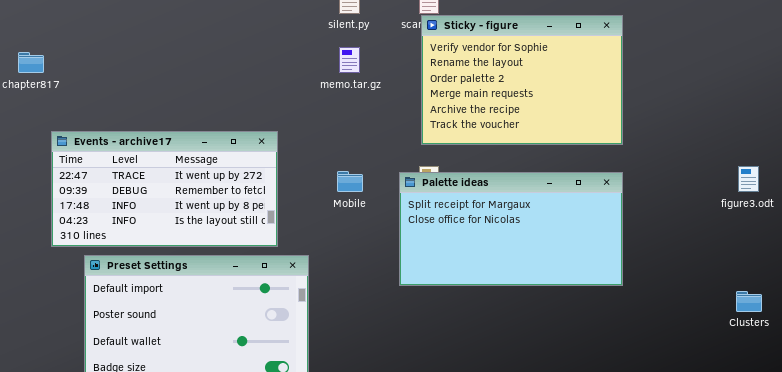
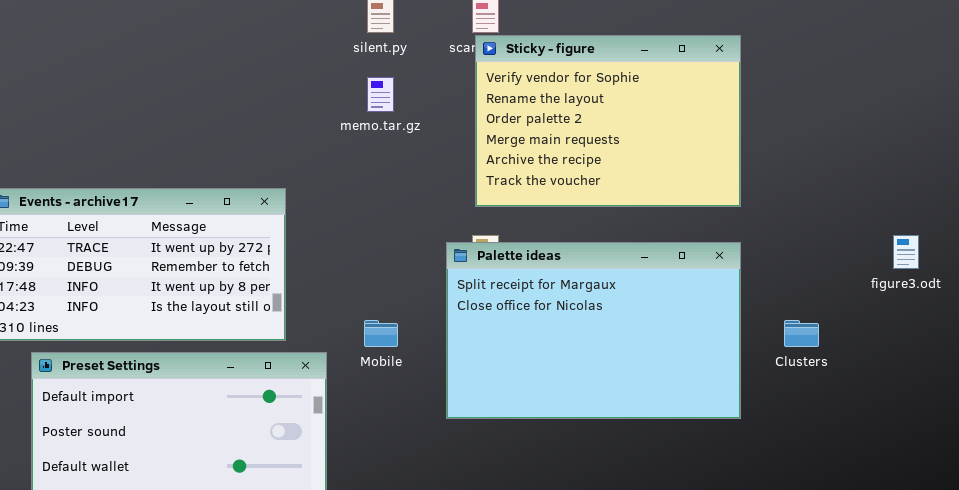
Mobile: [337,171,363,192] -> [364,320,398,347], moved
Palette ideas: [399,172,623,286] -> [446,242,741,419], resized
Clusters: [736,291,762,312] -> [784,320,819,347], moved

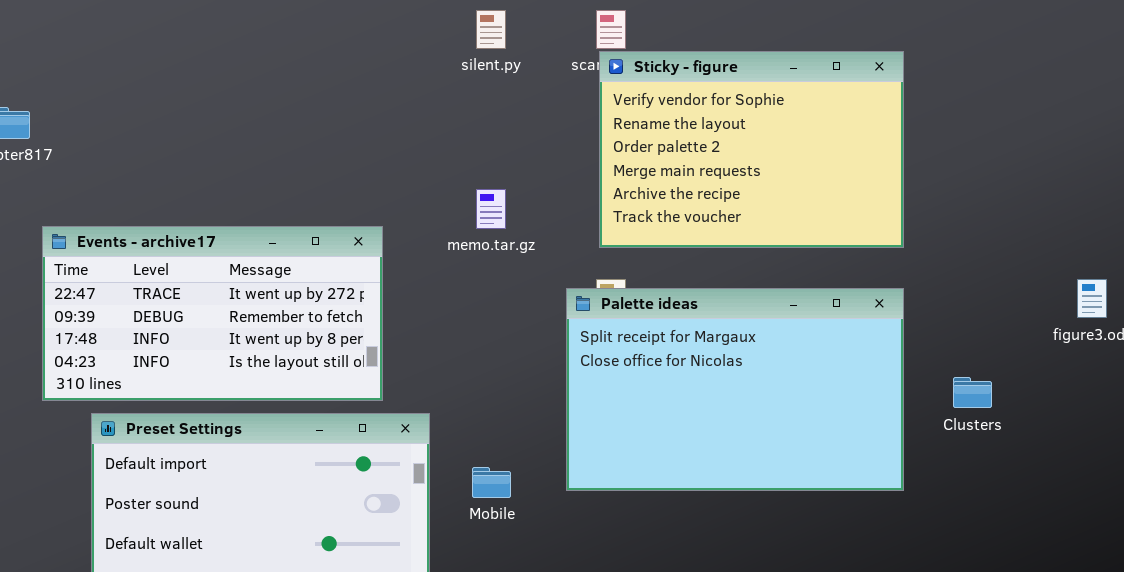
memo.tar.gz: [367,77,394,112] -> [476,189,506,229], moved
Mobile: [364,320,398,347] -> [472,467,511,498], moved

